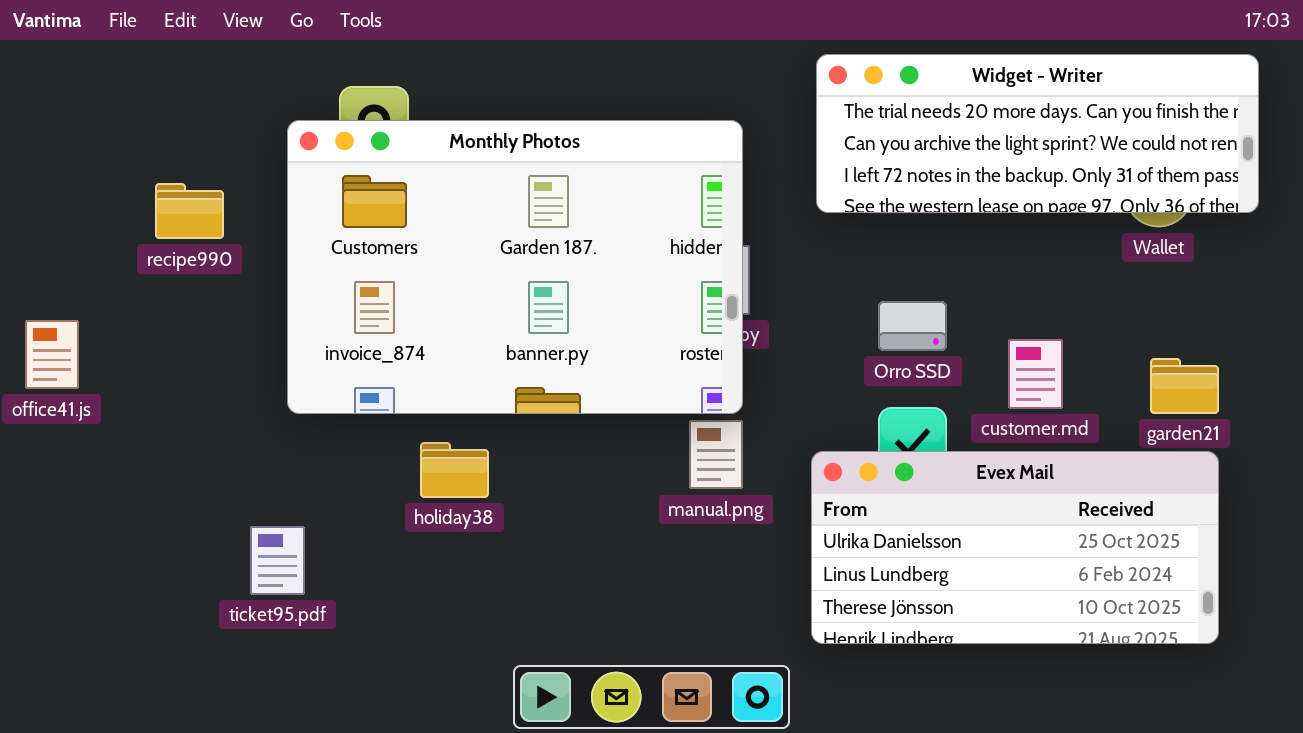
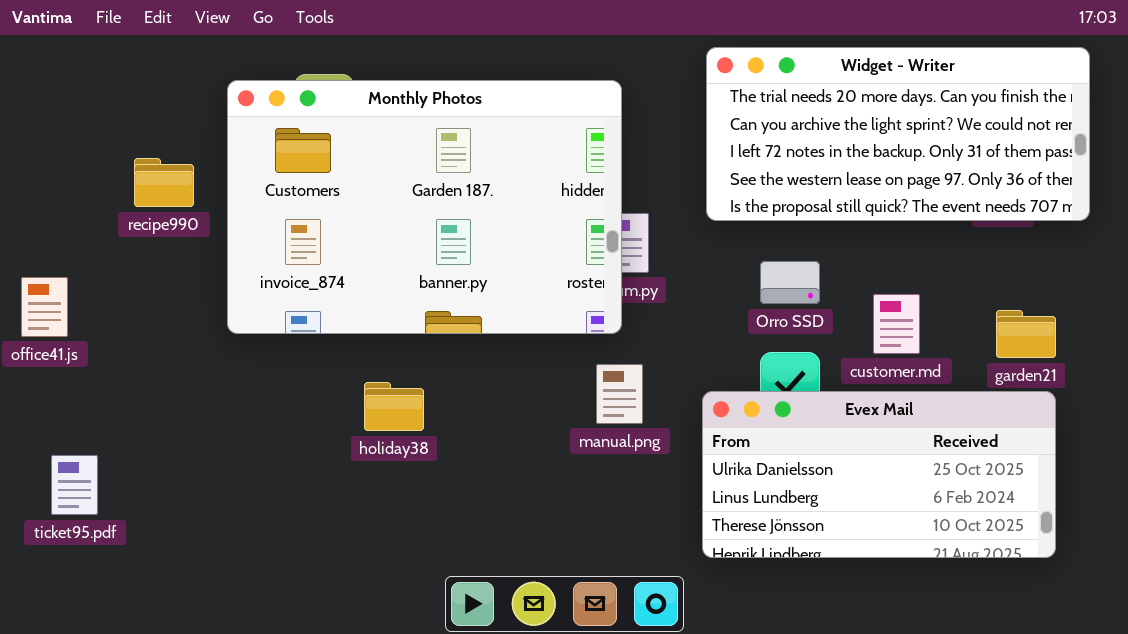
Widget - Writer: [816,54,1259,213] -> [706,47,1090,221], resized
Monthly Photos: [287,120,743,414] -> [227,80,622,334], moved
ticket95.pdf: [250,526,305,595] -> [51,455,98,515], moved

